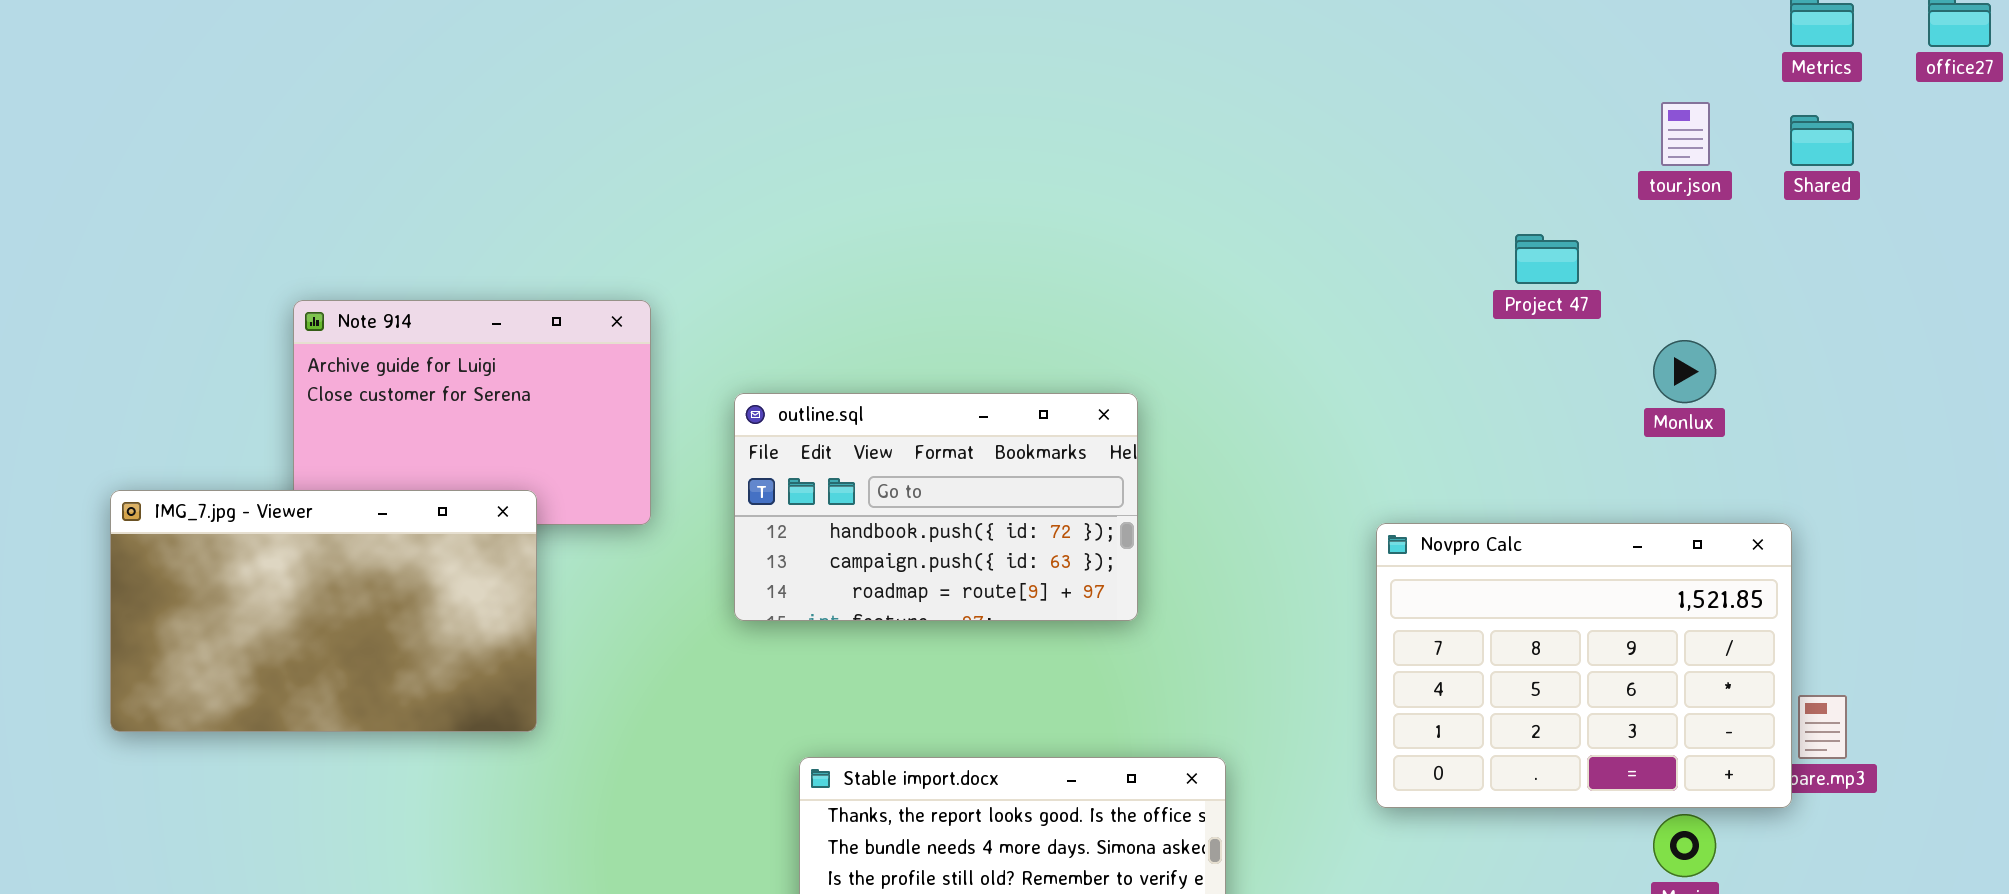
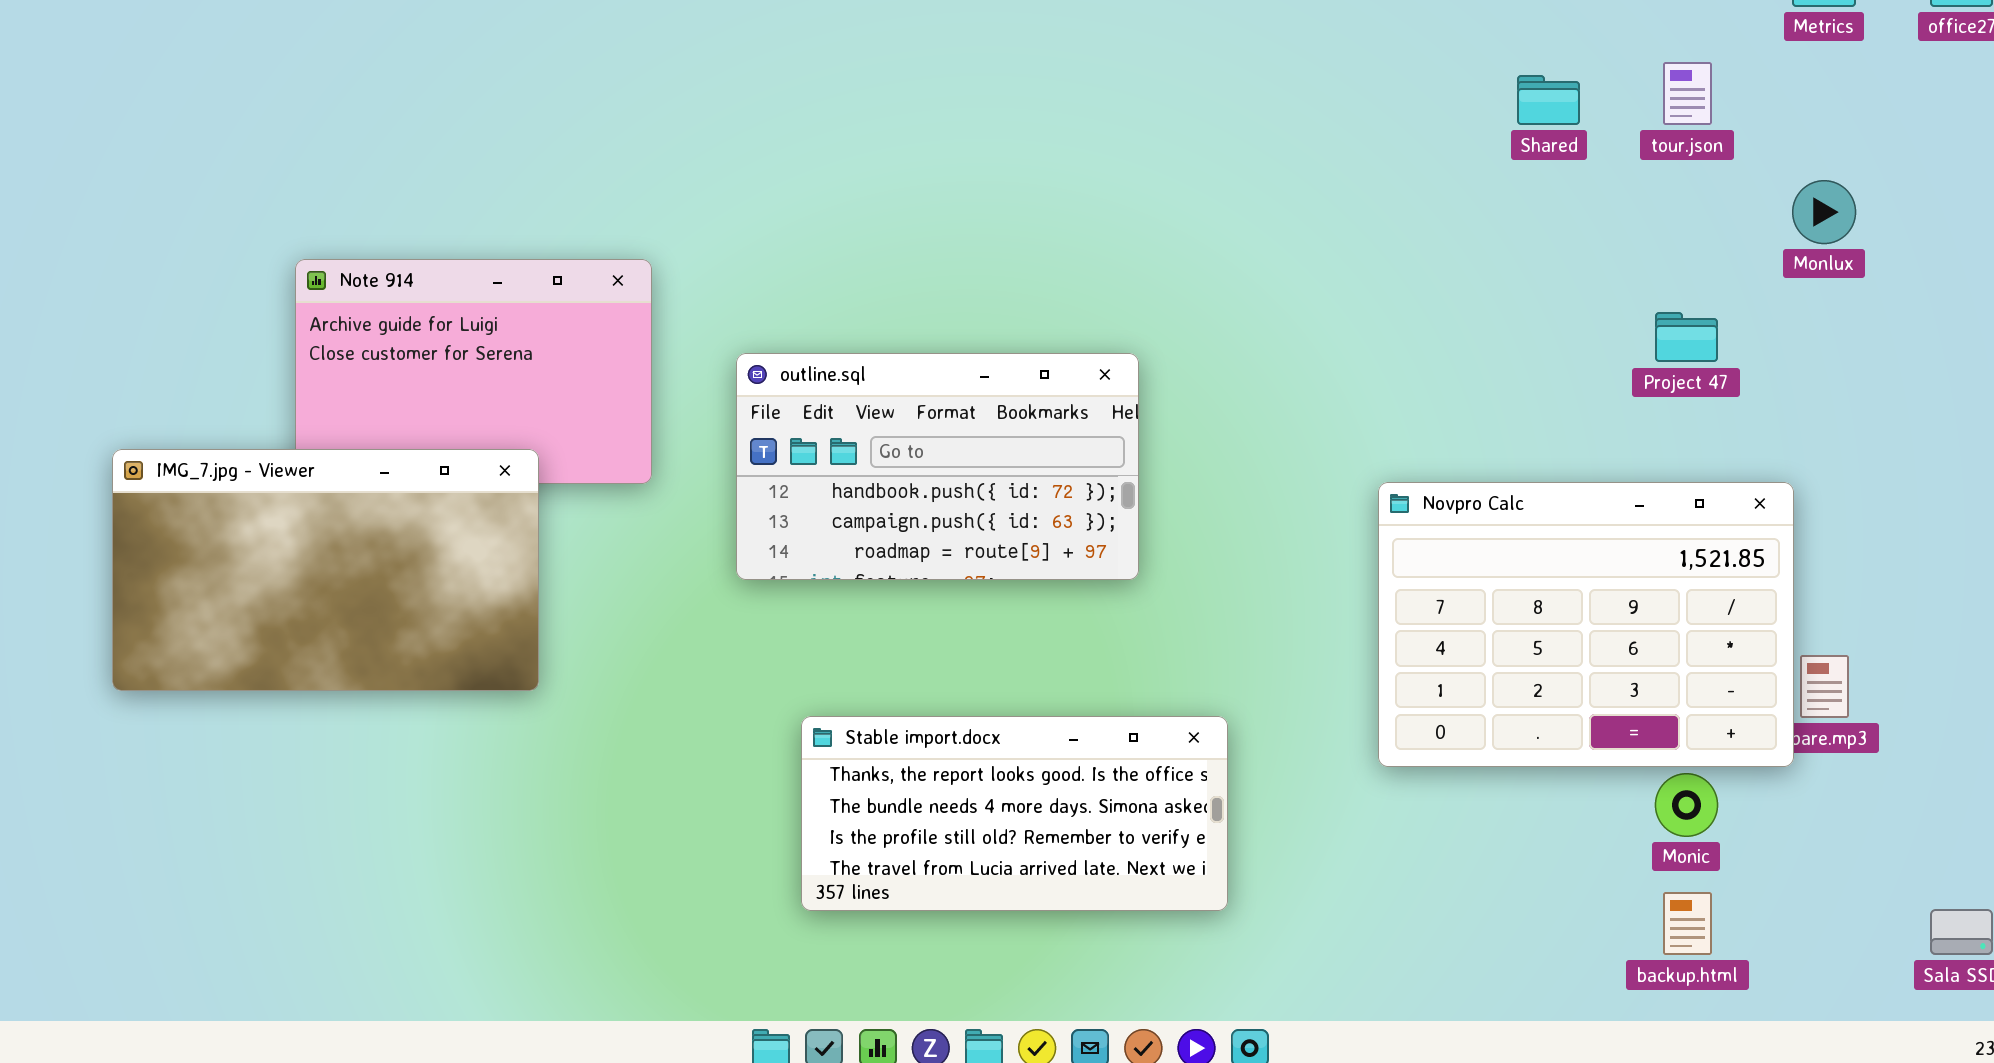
Shared: [1790,115,1854,166] -> [1517,75,1580,125], moved
Project 47: [1515,234,1579,284] -> [1655,312,1718,362], moved
Monlux: [1653,340,1716,403] -> [1792,180,1856,244], moved

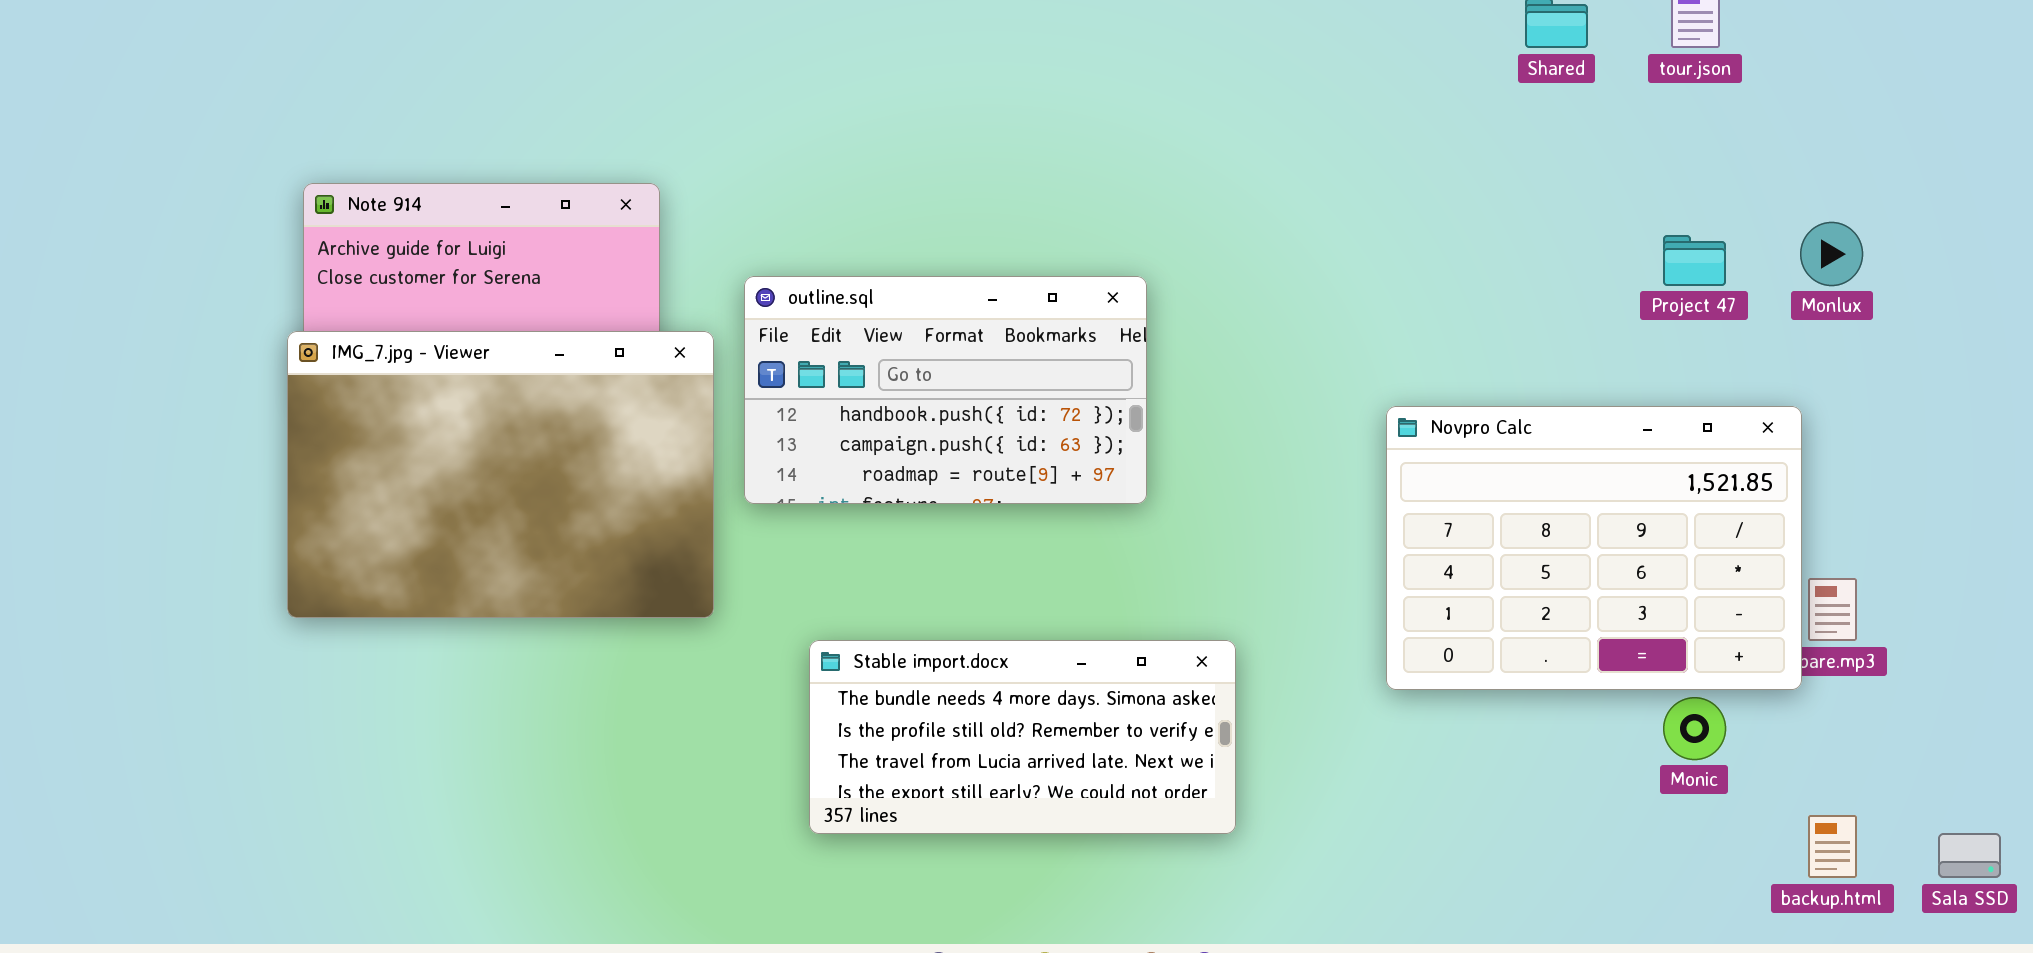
Monlux: [1792,180,1856,244] -> [1800,222,1863,286], moved
IMG_7.jpg - Viewer: [112,449,539,691] -> [287,331,714,618], moved, resized
Stable import.docx: [801,716,1228,911] -> [809,640,1236,834], scrolled down 1 row
backup.html: [1663,892,1712,955] -> [1808,815,1857,878], moved

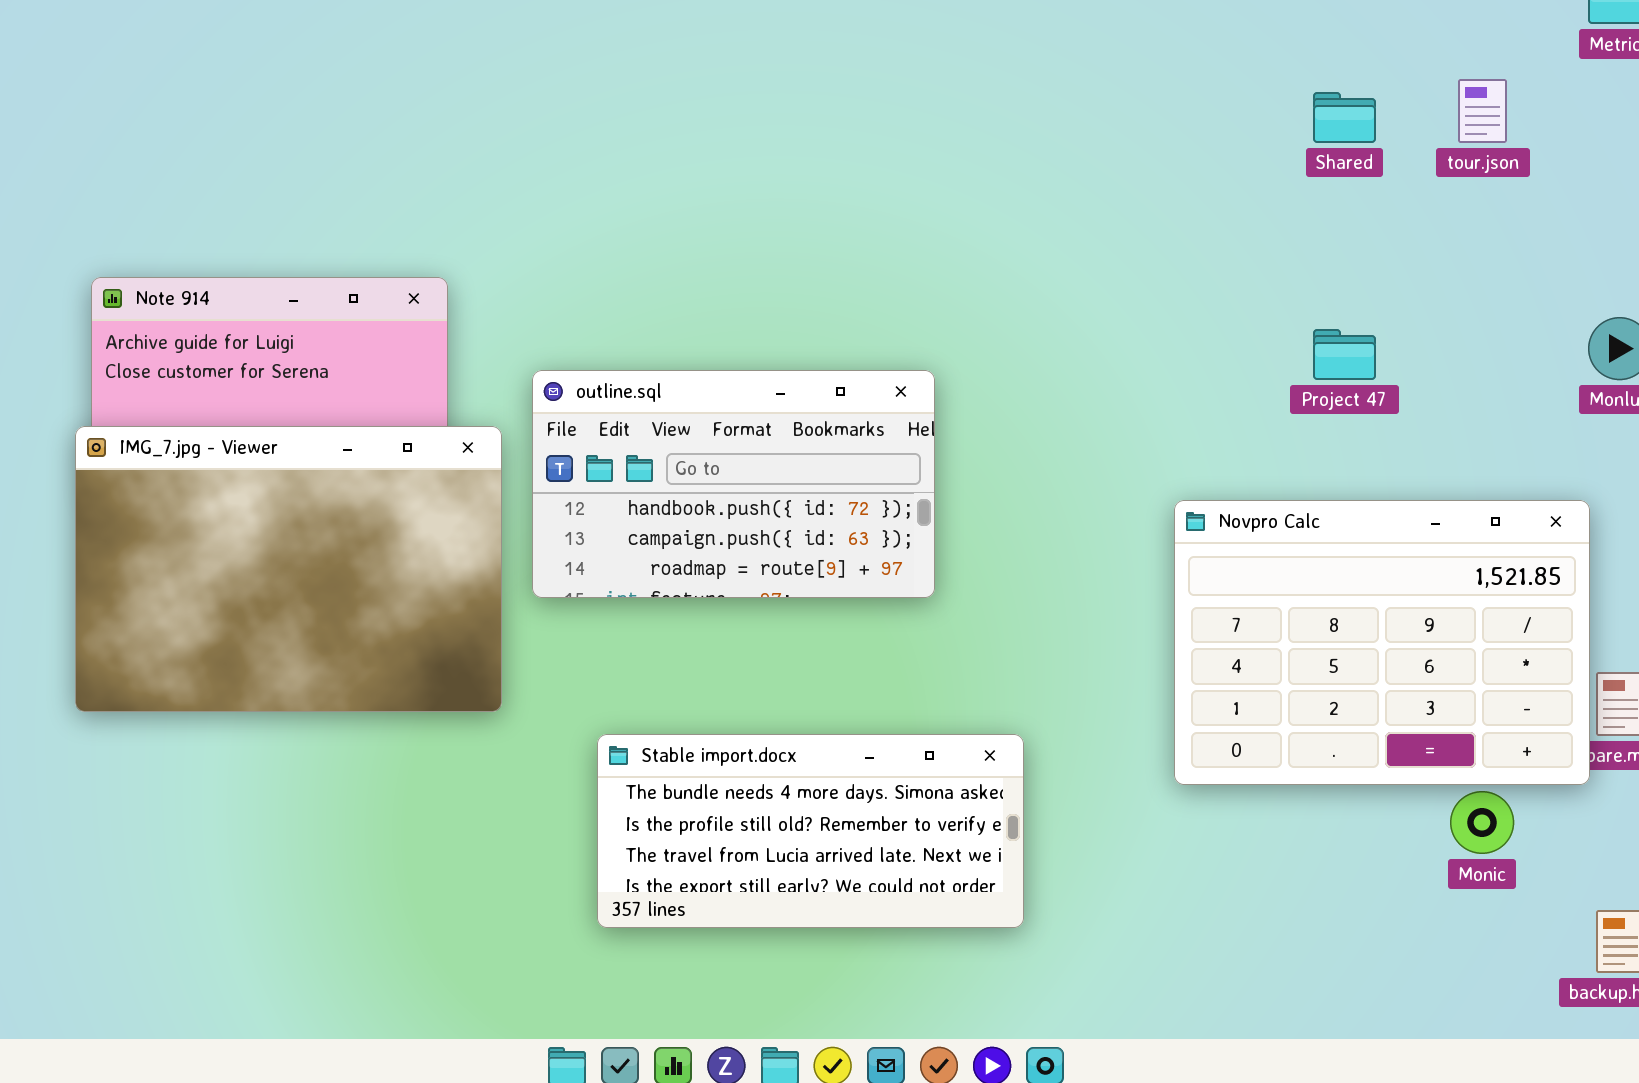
Project 47: [1663,235,1726,286] -> [1313,329,1376,380], moved

